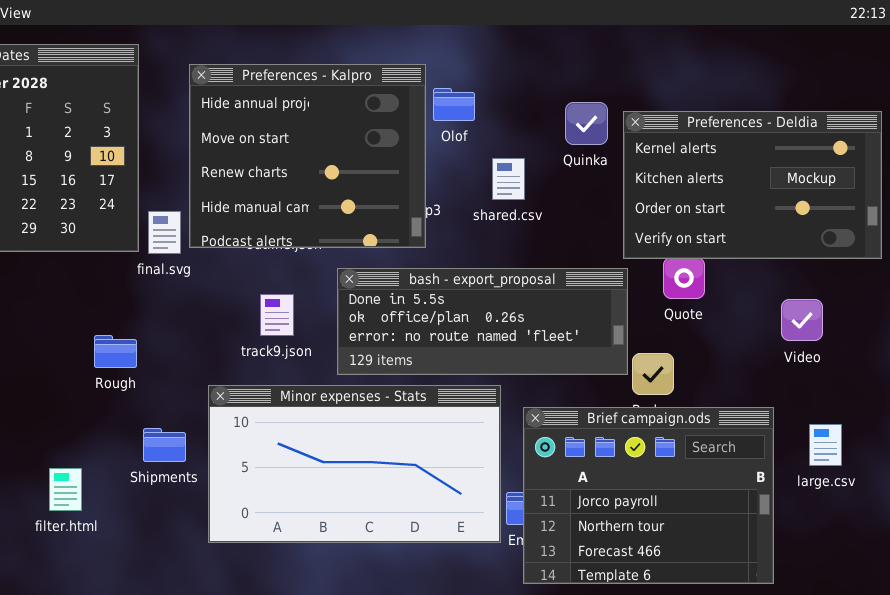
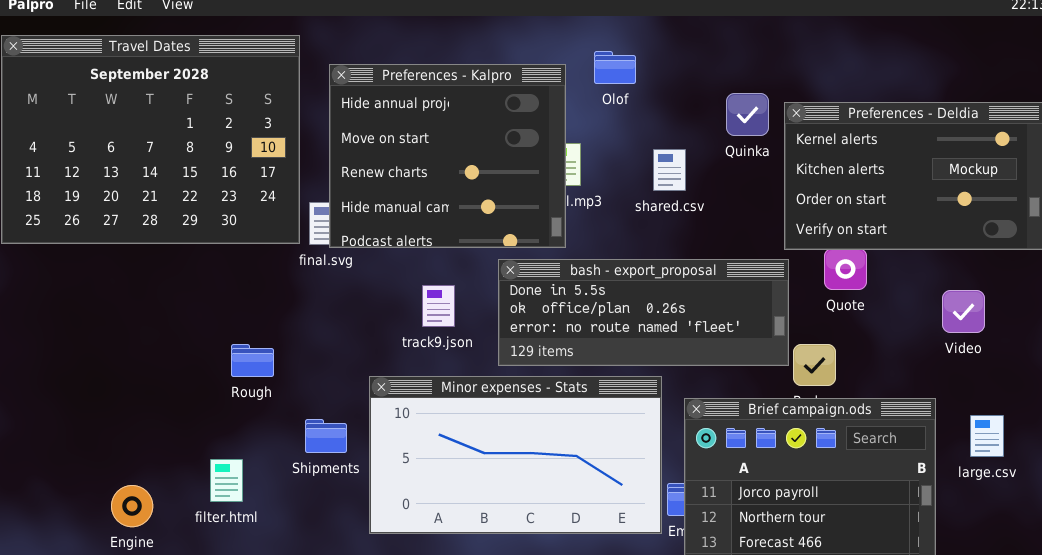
Preferences - Kalpro: [189,64,426,248] -> [329,64,566,248], moved
Olof: [433,88,475,121] -> [594,51,636,84], moved
Rough: [94,335,137,368] -> [231,344,274,377], moved

